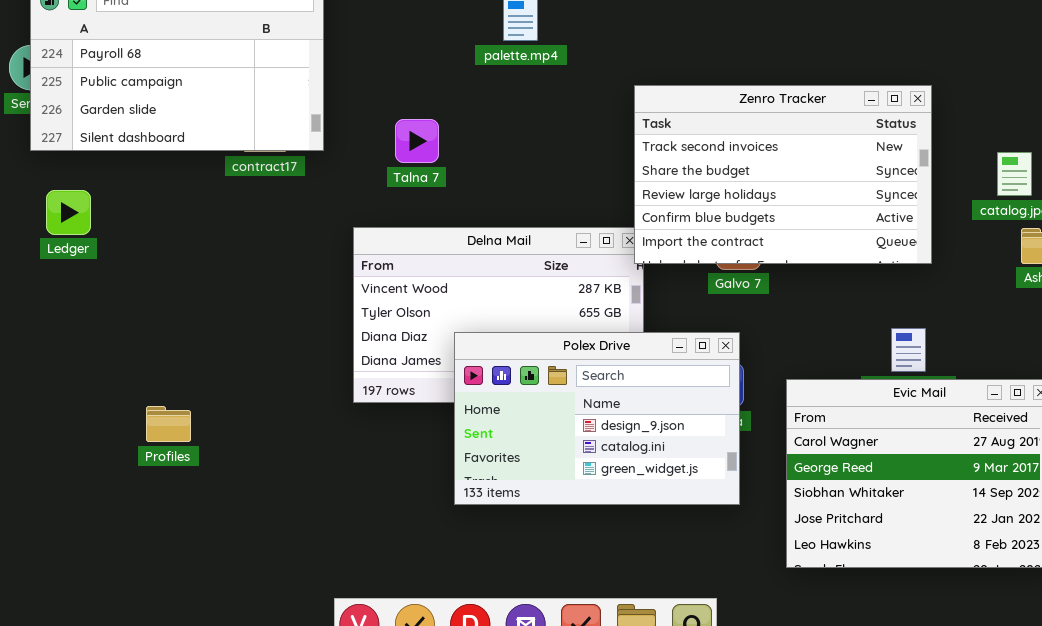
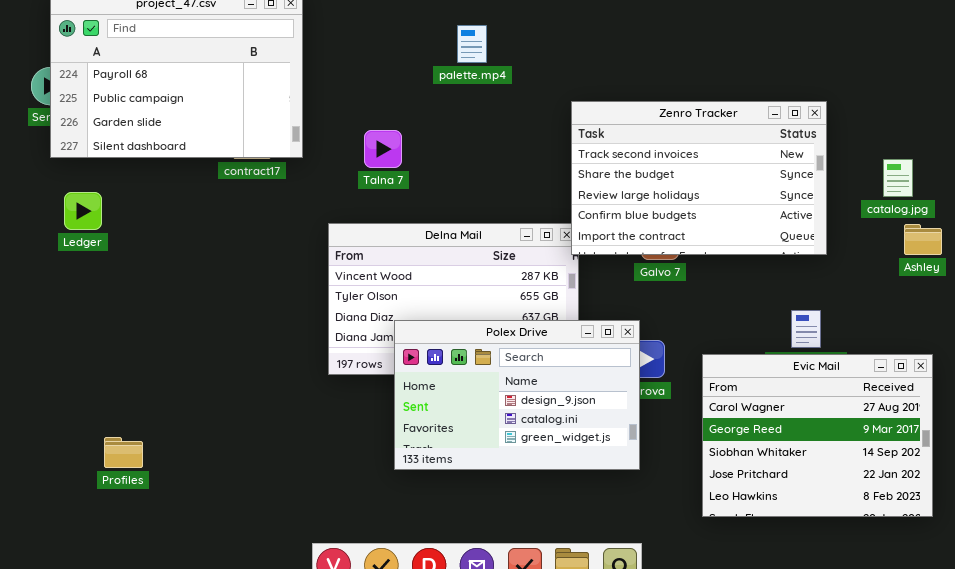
Polex Drive: [454,332,740,505] -> [394,320,640,470], moved
Profiles: [146,406,191,442] -> [104,437,143,468], moved

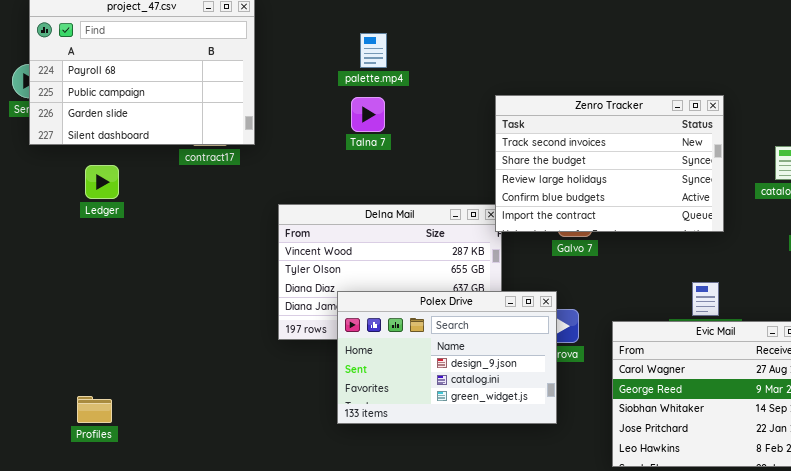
palette.mp4: [457,25,487,63] -> [360,33,387,68], moved
Talna 7: [364,130,402,168] -> [351,97,385,132], moved
Ledger: [64,192,102,230] -> [85,165,119,199], moved

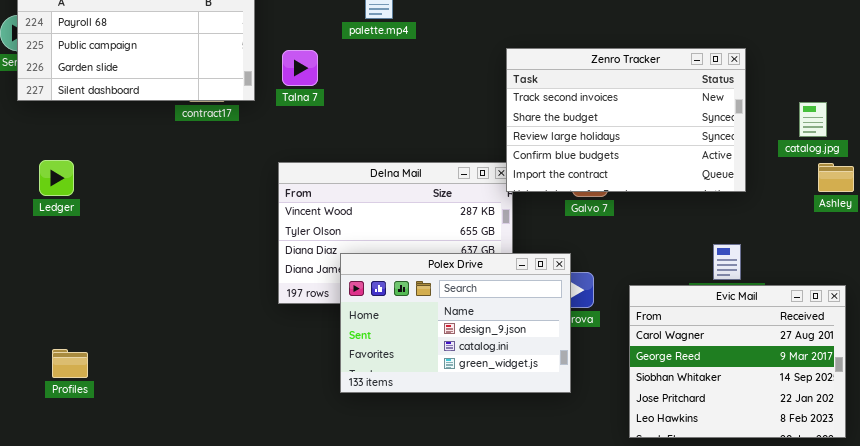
Talna 7: [351,97,385,132] -> [282,50,318,86], moved
Ledger: [85,165,119,199] -> [39,160,74,196], moved
Profiles: [77,396,112,423] -> [52,349,88,378], moved

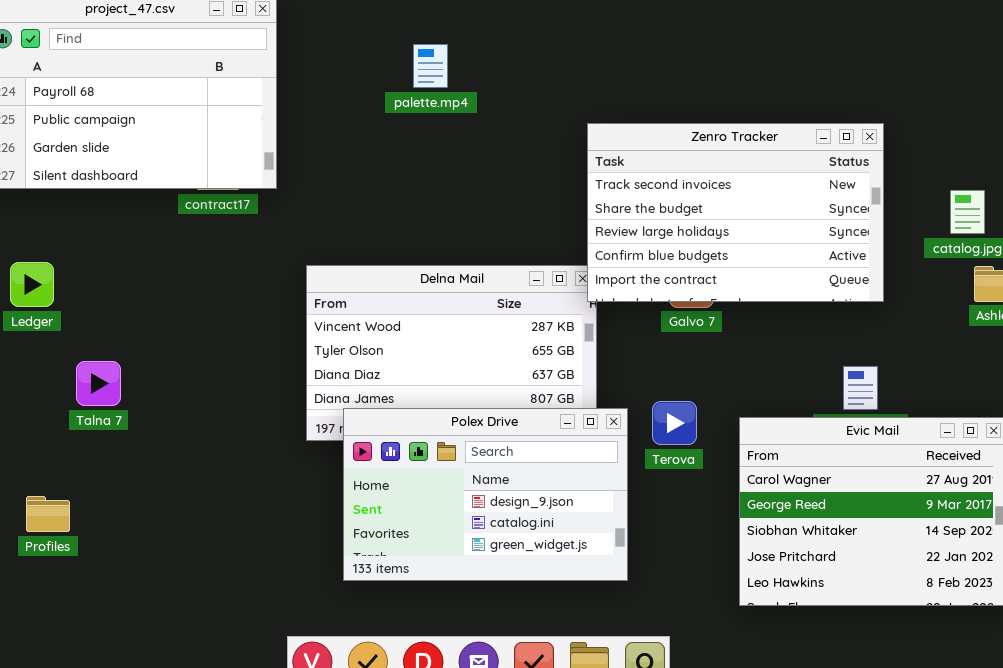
Talna 7: [282,50,318,86] -> [76,361,121,406], moved
Polex Drive: [340,253,571,393] -> [343,408,628,581], moved

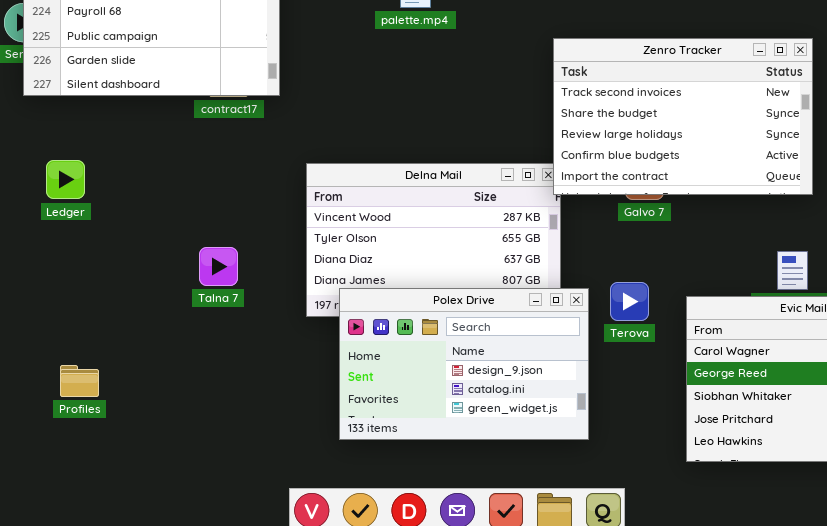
Talna 7: [76,361,121,406] -> [199,247,238,286], moved

